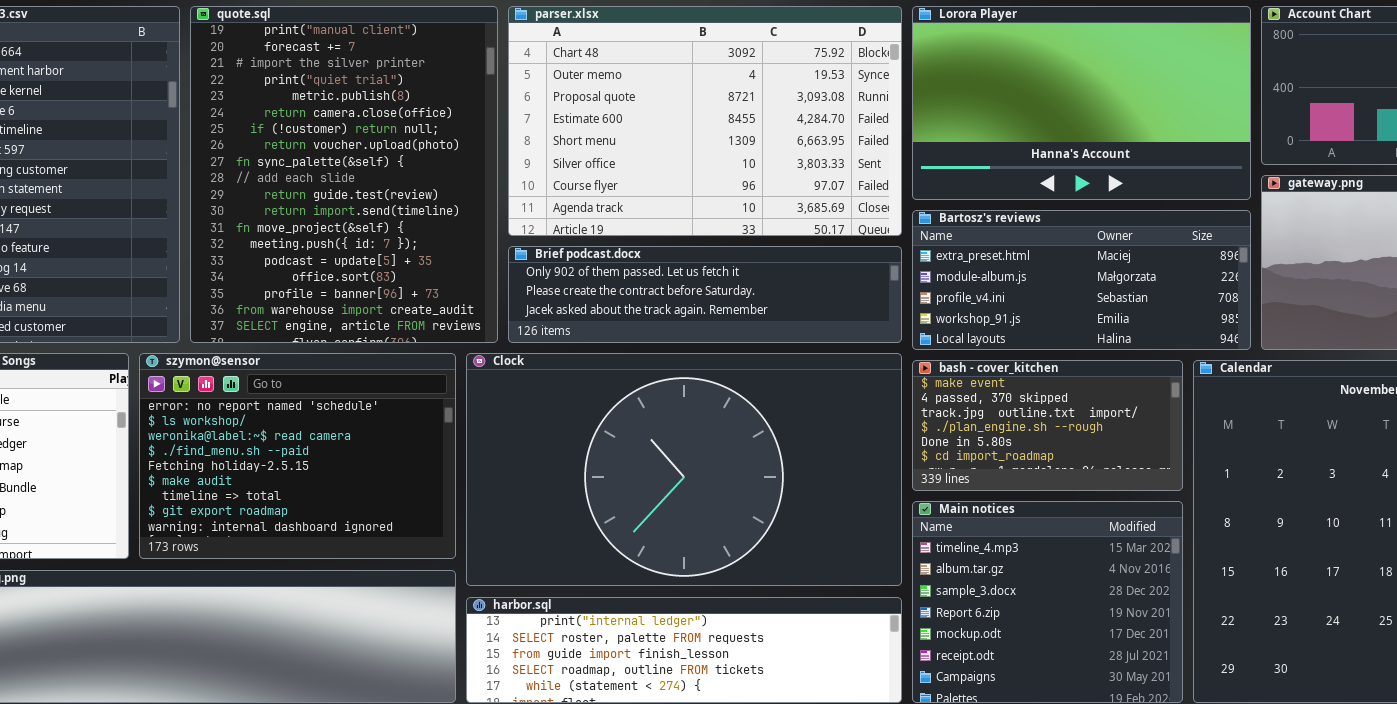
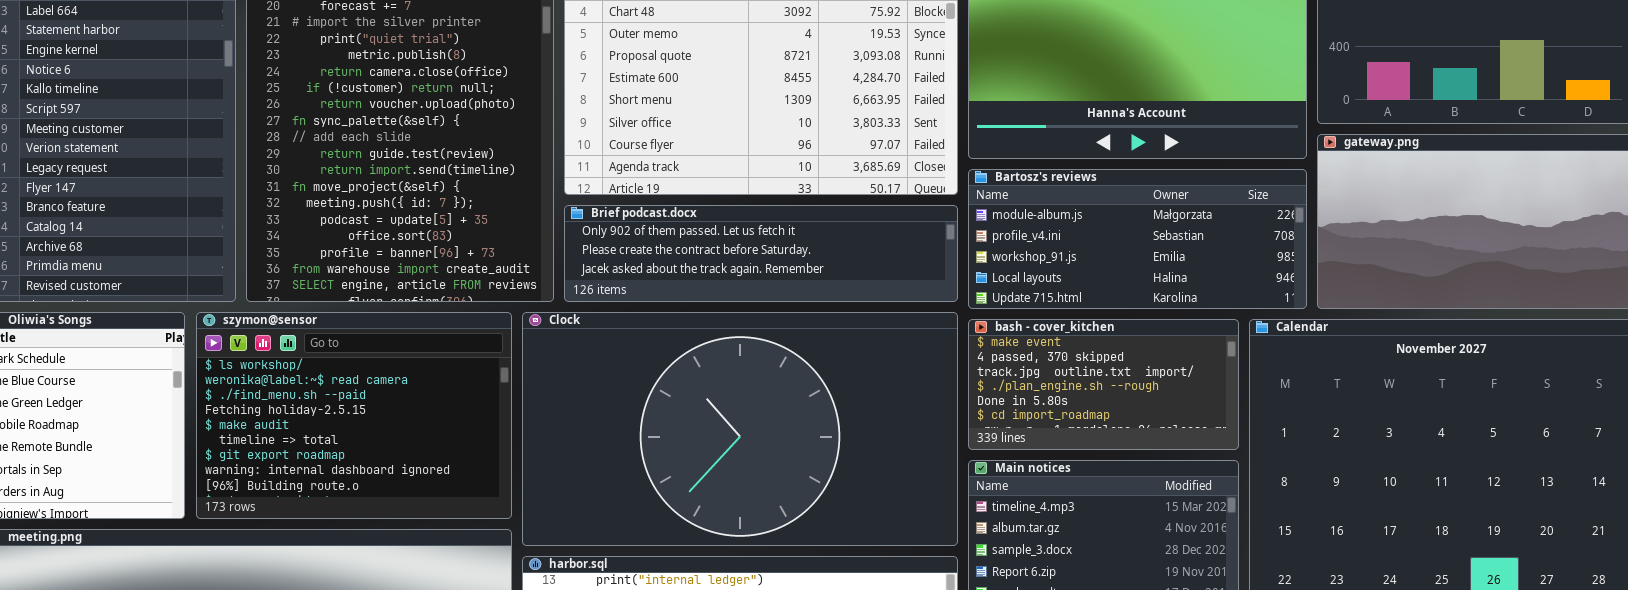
Bartosz's reviews: [912,210,1251,350] -> [968,169,1307,309], scrolled down 1 row
szymon@sensor: [139,353,456,559] -> [196,312,512,519], scrolled down 1 row

